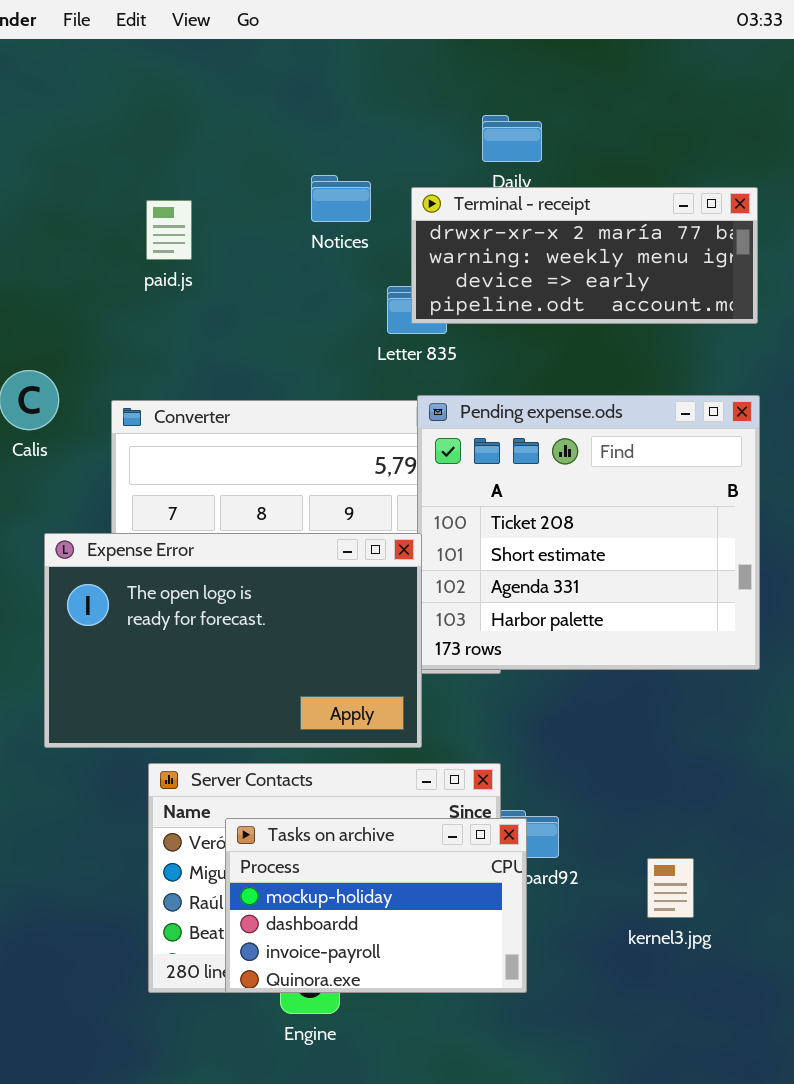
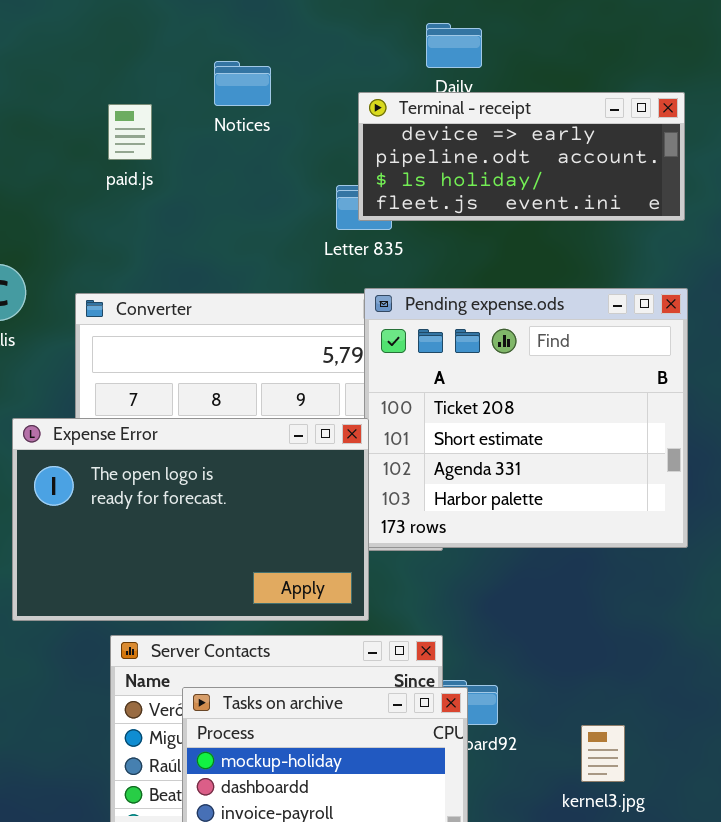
Notices: [311,175,371,222] -> [214,61,271,106], moved
Terminal - receipt: [411,187,758,324] -> [358,92,685,221], scrolled down 2 rows

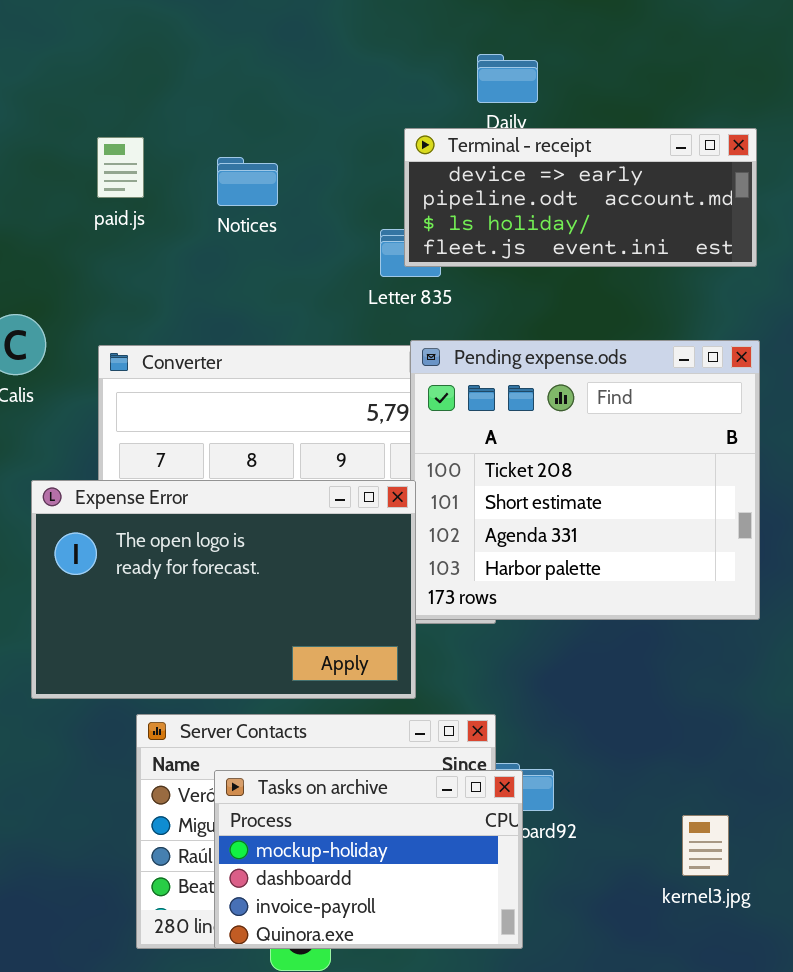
Notices: [214,61,271,106] -> [217,157,278,206], moved
paid.js: [108,104,152,160] -> [97,137,144,198], moved
kernel3.jpg: [581,725,625,782] -> [682,815,729,876], moved

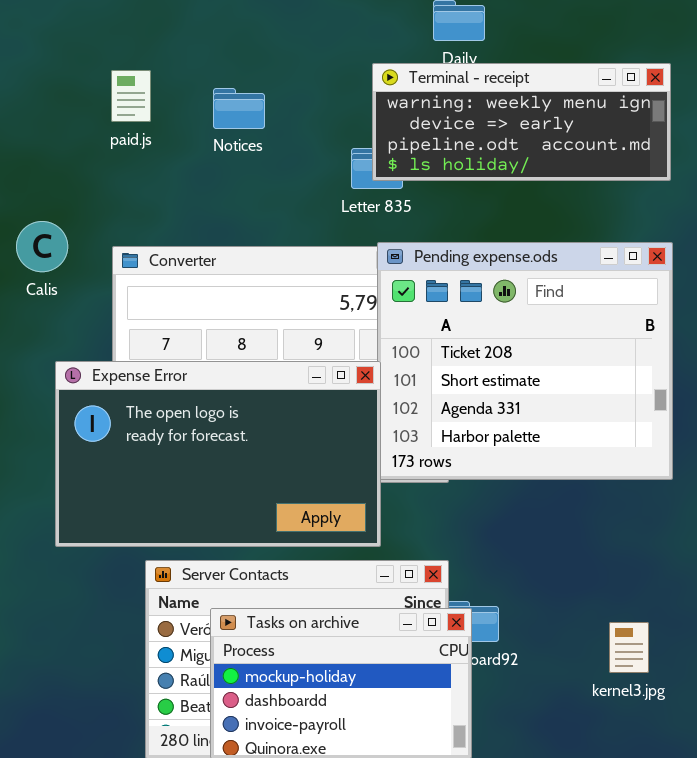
Terminal - receipt: [404,128,757,267] -> [372,63,671,181], scrolled up 1 row
kernel3.jpg: [682,815,729,876] -> [609,622,649,673], moved

